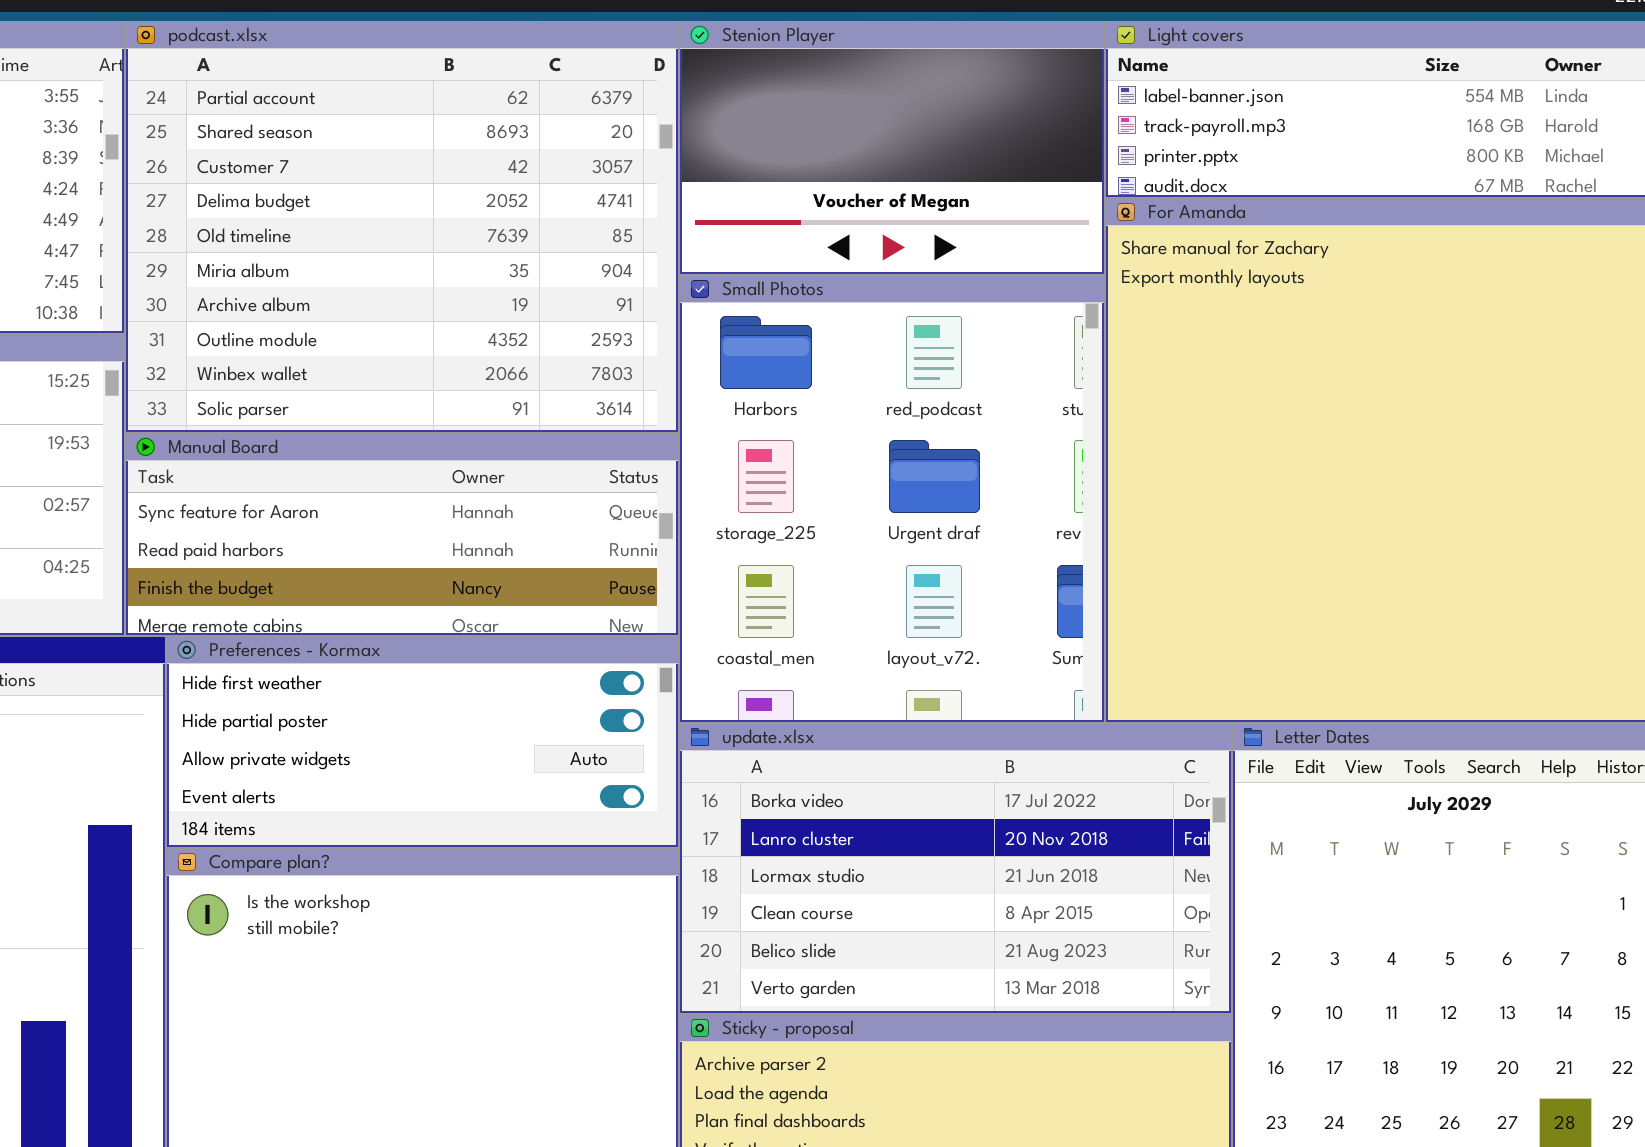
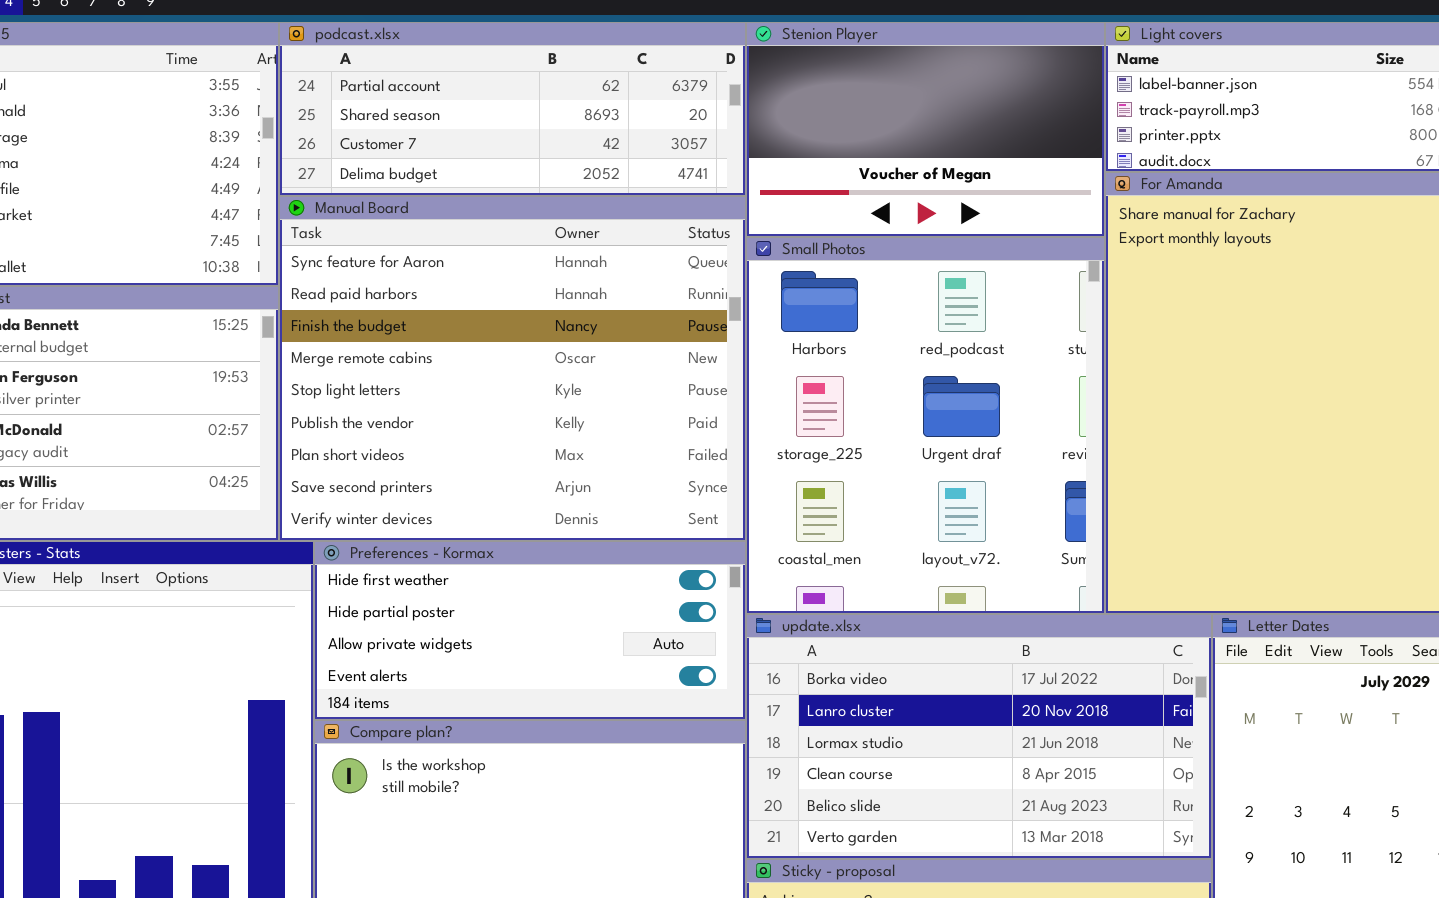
podcast.xlsx: [125,21,679,433] -> [279,22,746,196], resized
Manual Board: [125,433,679,636] -> [279,196,746,541], resized

